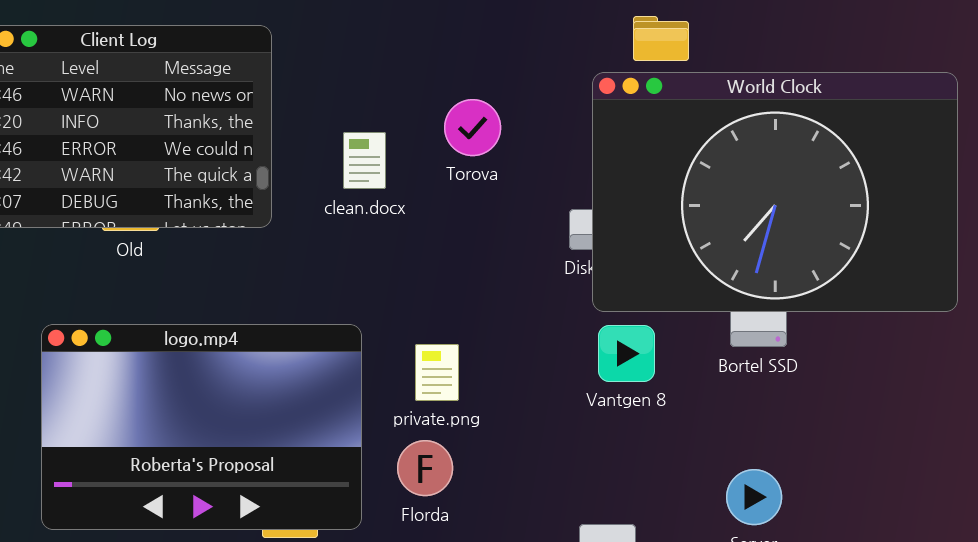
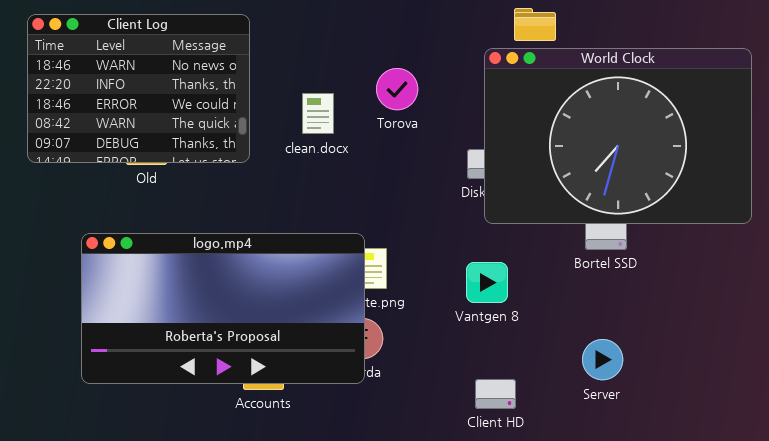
logo.mp4: [41,324,362,530] -> [81,233,365,384], resized
Vantgen 8: [598,325,655,382] -> [466,262,508,303], moved

